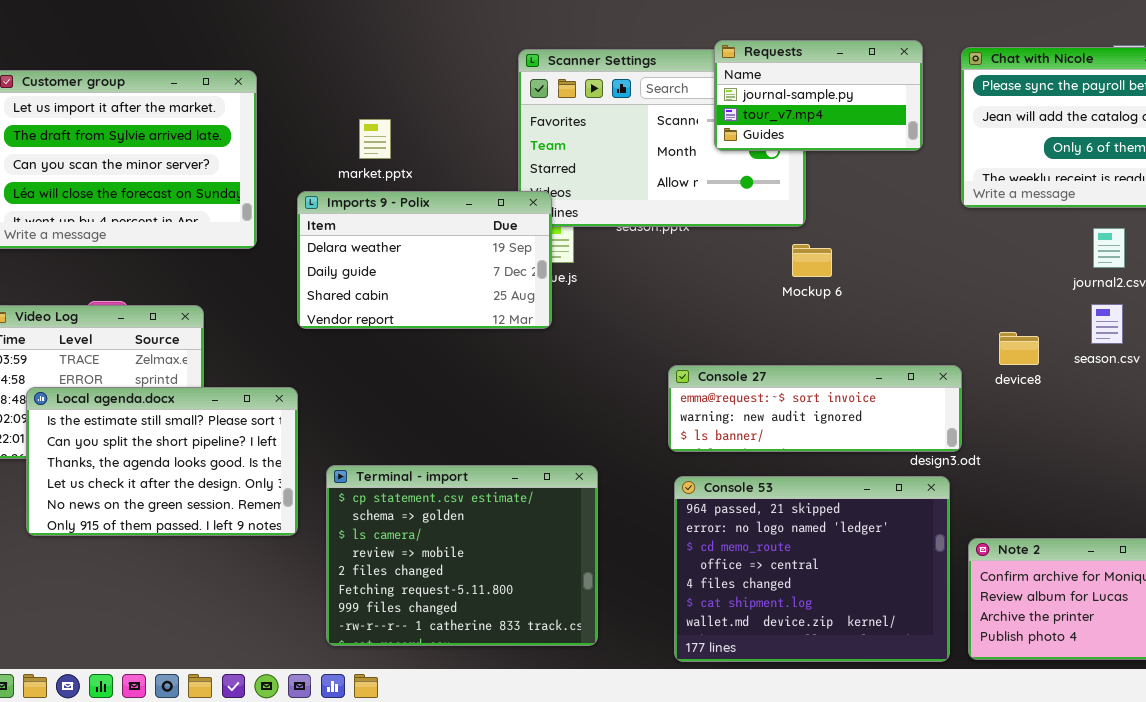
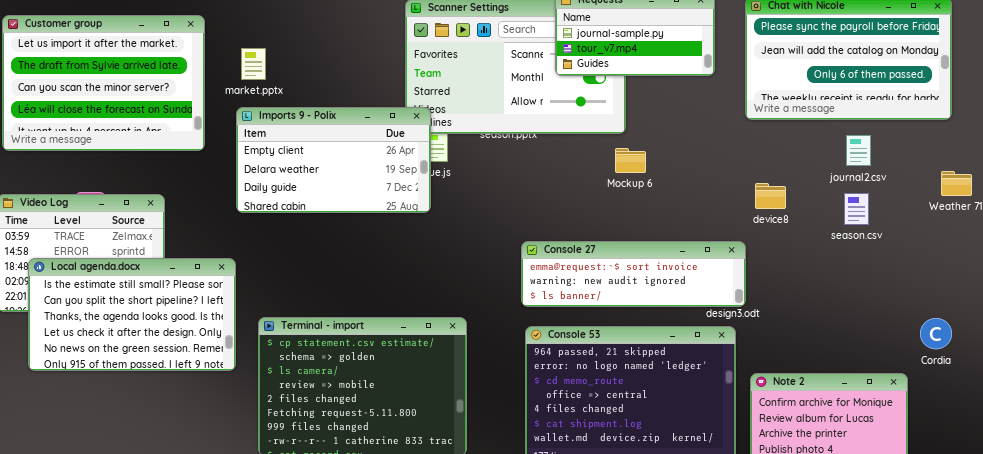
market.pptx: [359,119,391,159] -> [241,48,266,80], moved
Imports 9 - Polix: [297,191,552,329] -> [236,107,431,213], scrolled up 1 row
device8: [999,332,1039,365] -> [755,183,786,209], moved

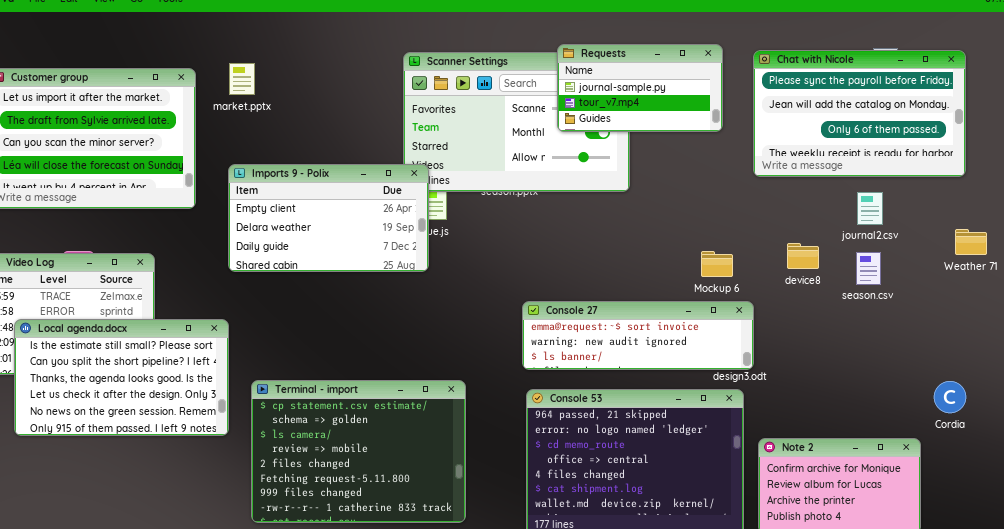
market.pptx: [241,48,266,80] -> [229,63,255,95], moved
Mockup 6: [615,148,646,173] -> [701,251,733,277], moved
device8: [755,183,786,209] -> [787,243,819,269], moved

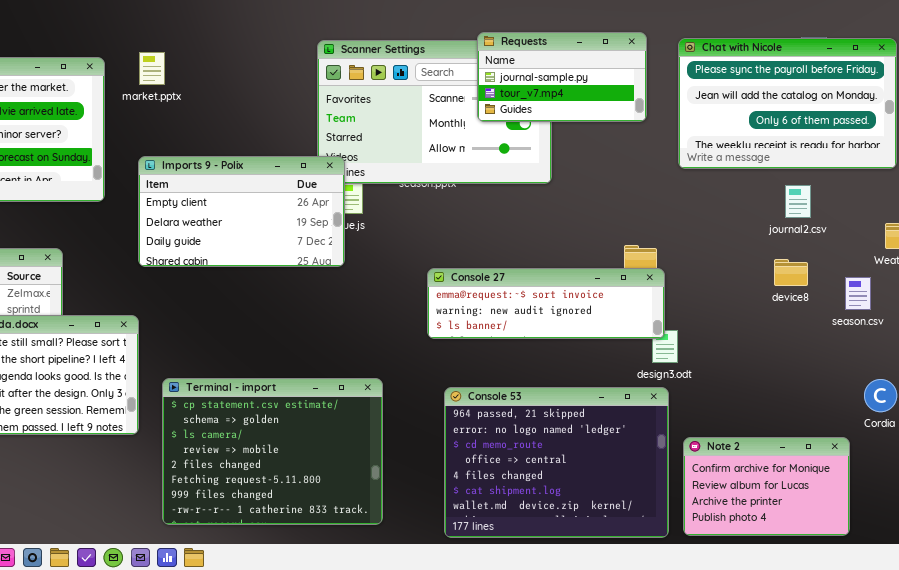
device8: [787,243,819,269] -> [774,259,808,286], moved
season.csv: [856,252,881,285] -> [845,277,871,310], moved
Console 27: [522,301,754,370] -> [427,268,665,339], moved

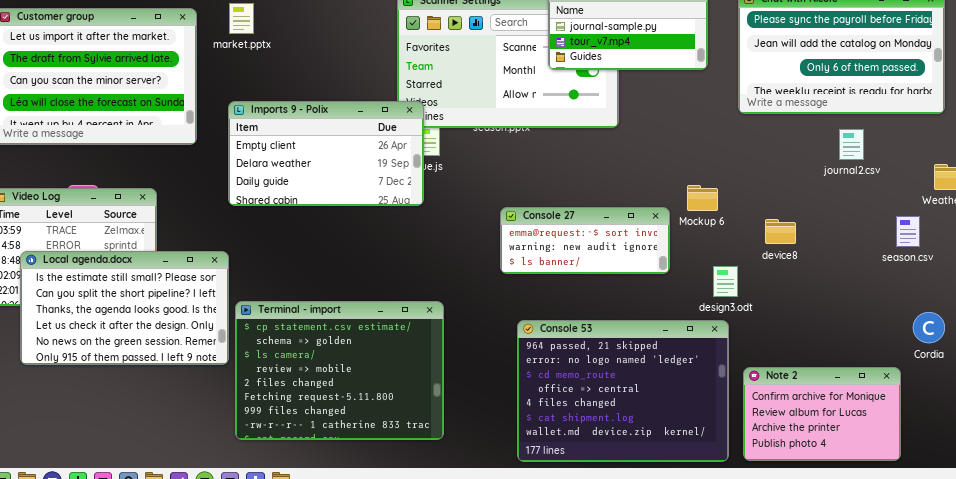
device8: [774,259,808,286] -> [765,219,796,244], moved
Console 27: [427,268,665,339] -> [500,207,670,274], resized
Terminal - import: [162,378,383,525] -> [235,301,444,440], moved

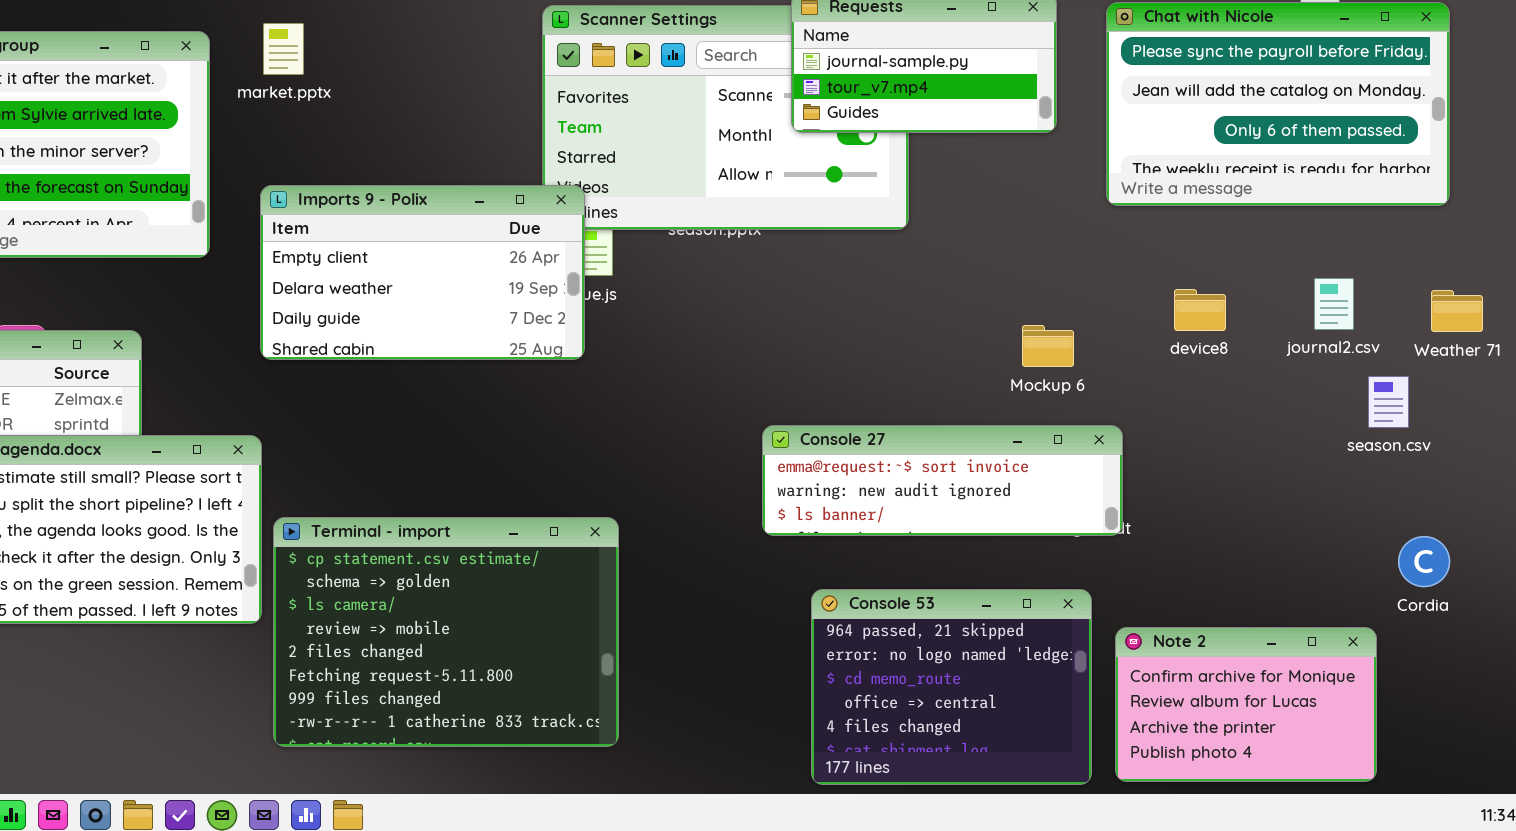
journal2.csv: [839,129,864,160] -> [1314,278,1354,330], moved
Console 27: [500,207,670,274] -> [762,425,1123,536], moved, resized
device8: [765,219,796,244] -> [1174,289,1226,331], moved
Console 53: [517,320,729,462] -> [811,589,1092,785], resized

